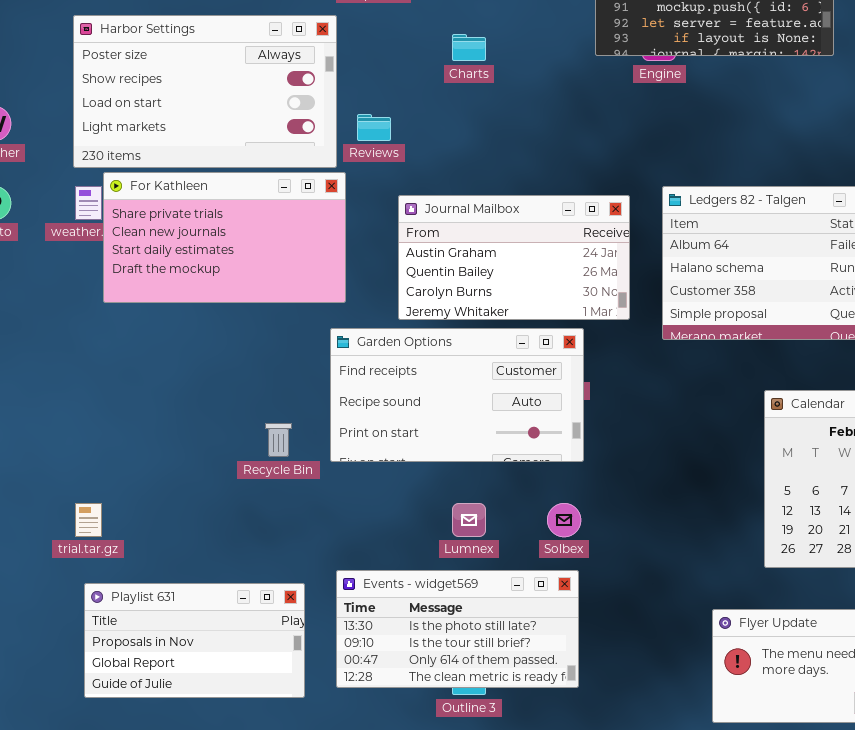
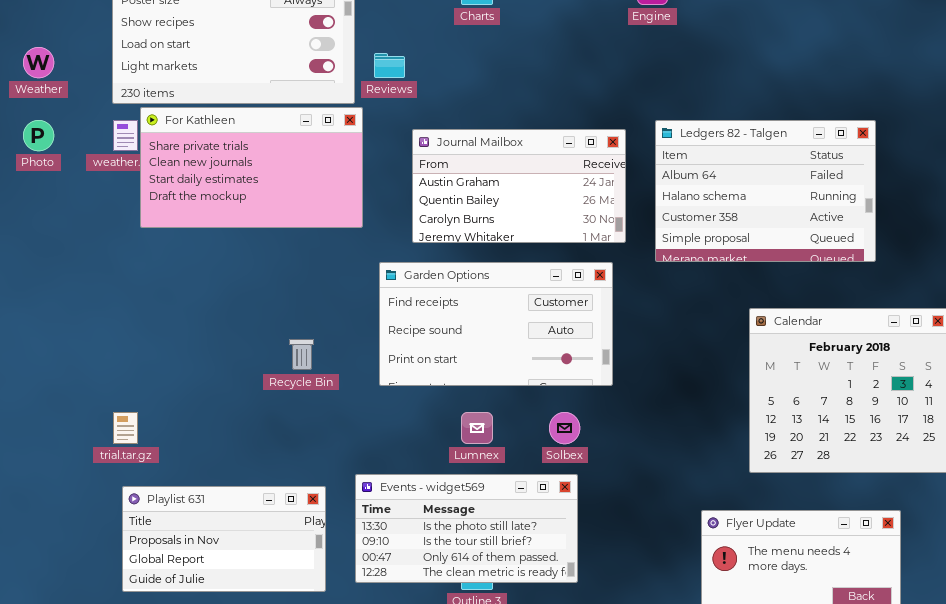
Garden Options: [330,328,584,462] -> [379,262,613,386], moved

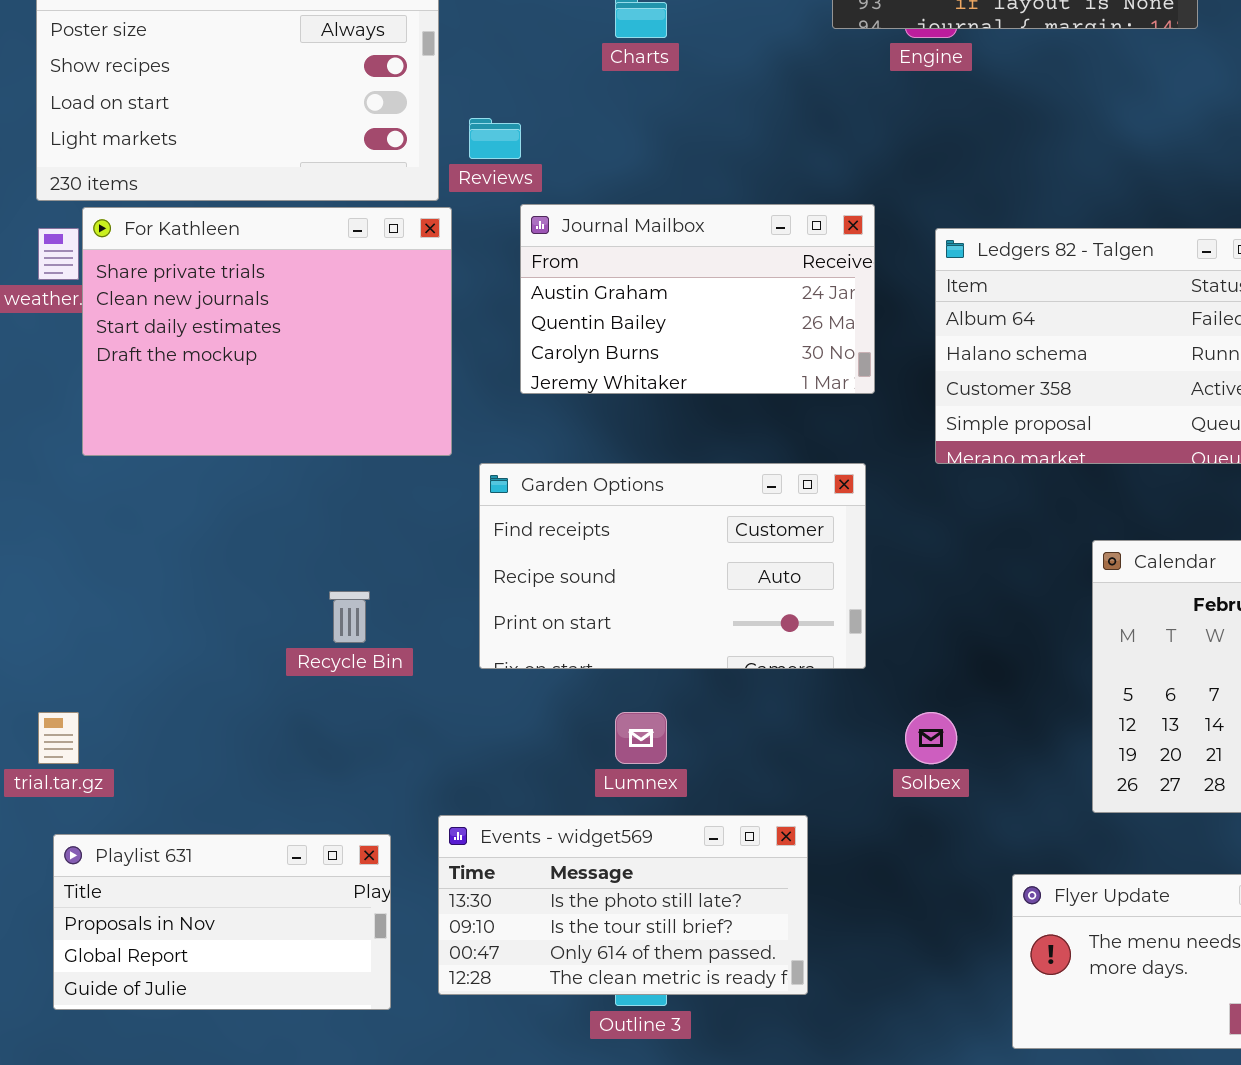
For Kathleen: [140,107,363,228] -> [82,207,452,456], resized
Journal Mailbox: [412,129,626,243] -> [520,204,875,394], moved
Solbex: [549,412,580,444] -> [905,712,957,764], moved

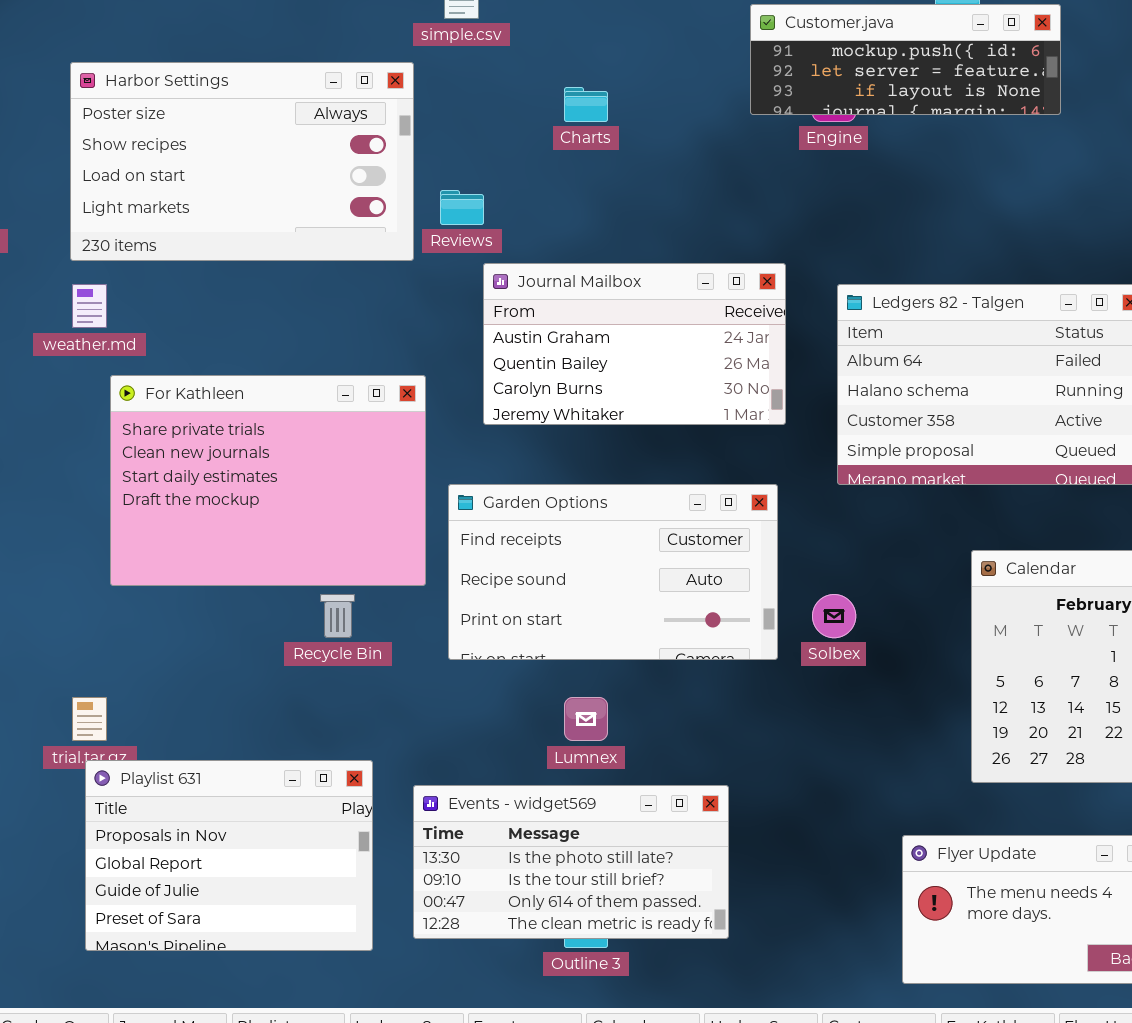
For Kathleen: [82,207,452,456] -> [110,375,426,586], moved
Solbex: [905,712,957,764] -> [812,594,856,638], moved
Playlist 631: [53,834,391,1010] -> [85,760,373,951], resized

